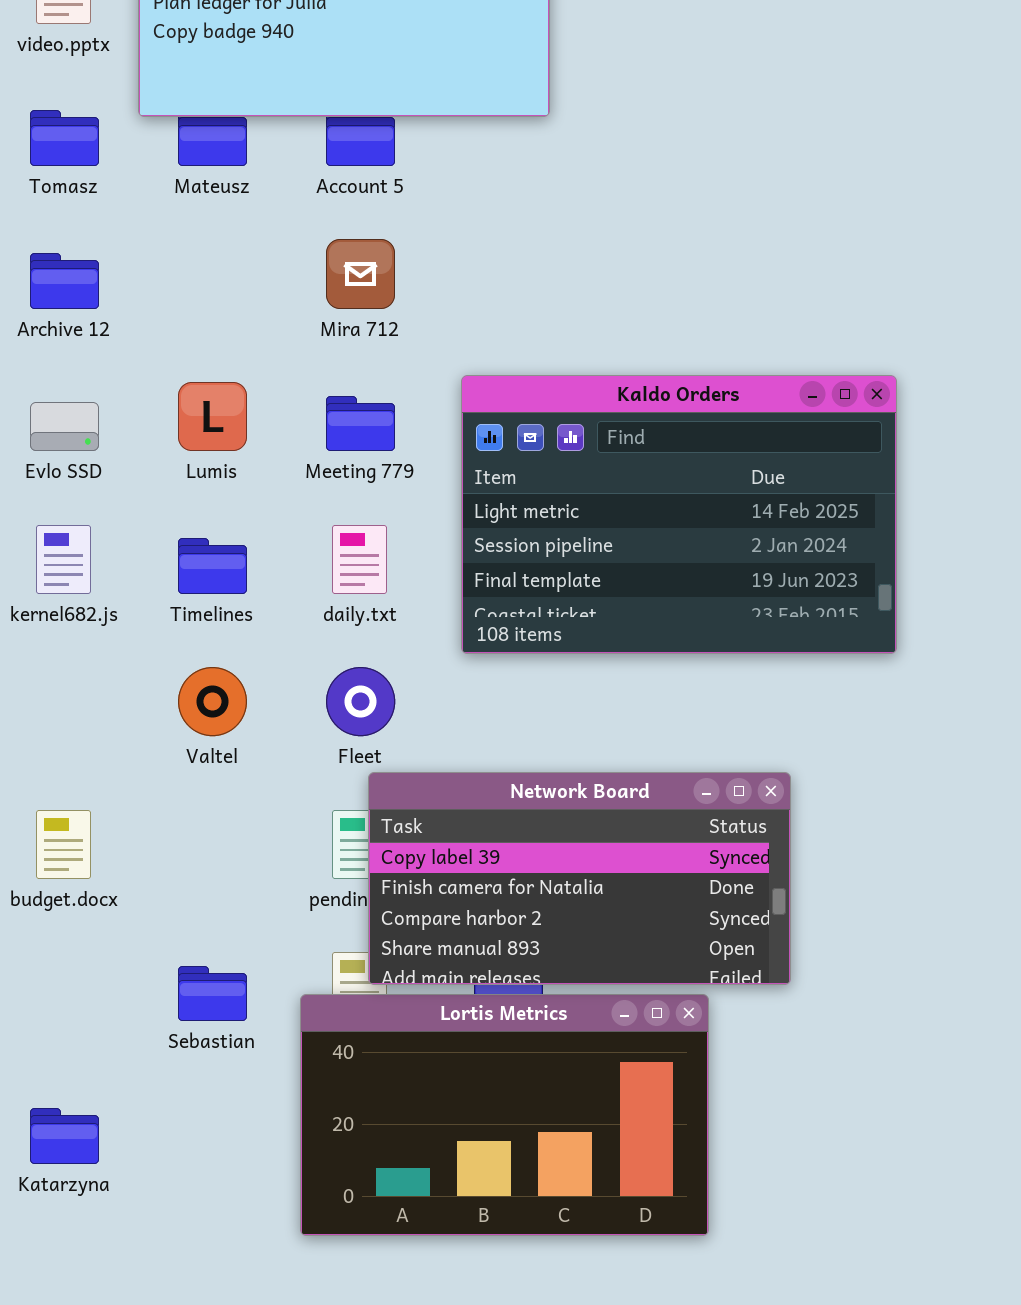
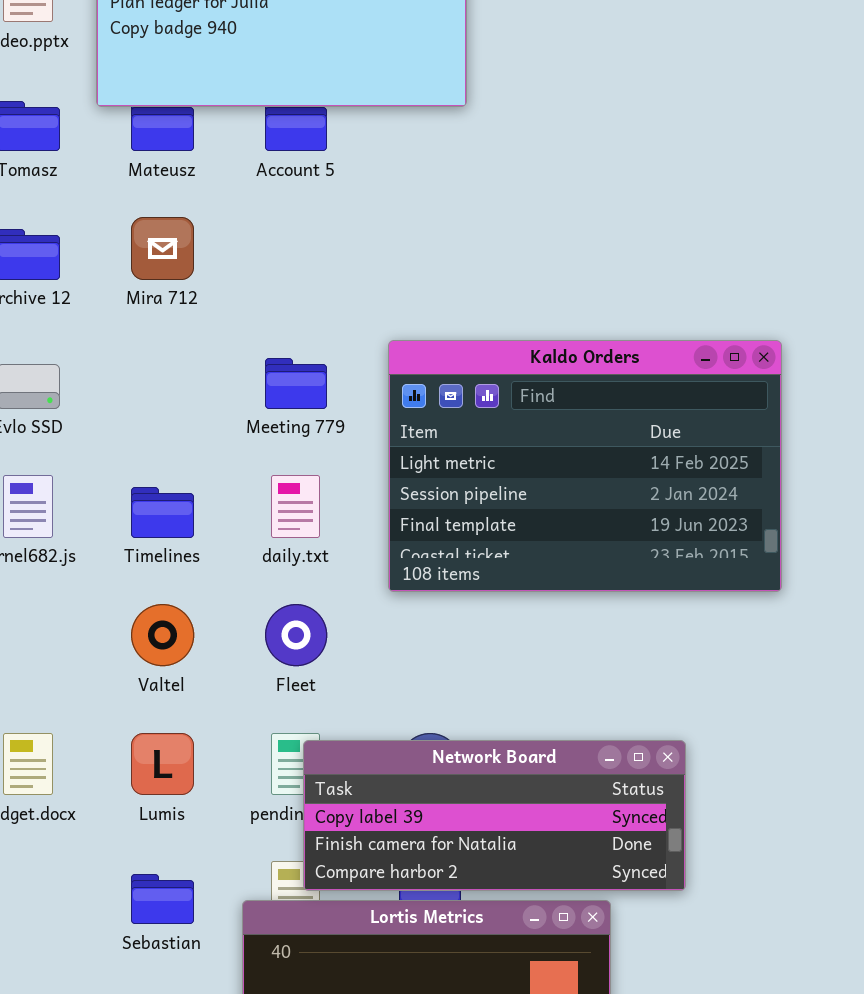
Mira 712: [326,239,395,309] -> [131,217,194,280], moved
Lumis: [178,382,247,451] -> [131,733,194,795], moved
Network Board: [368,772,791,985] -> [303,740,686,891], resized

